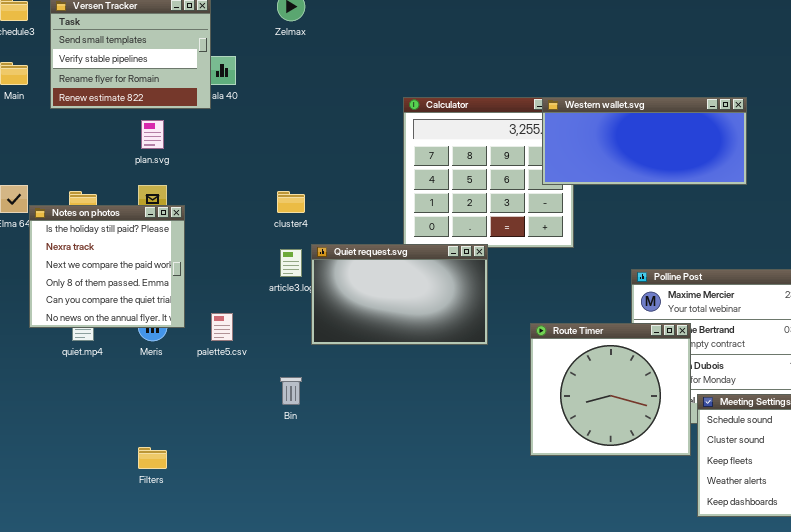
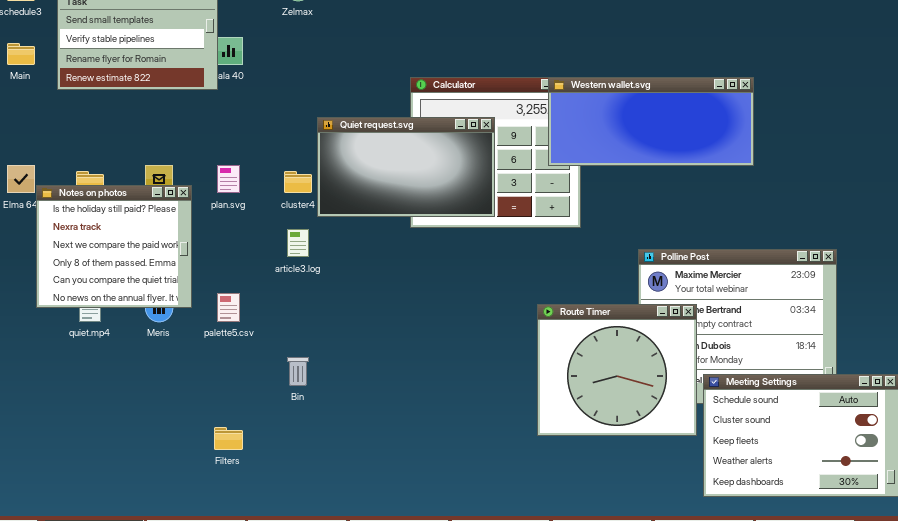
plan.svg: [141,120,164,149] -> [217,165,240,193], moved
Quiet request.svg: [311,244,488,345] -> [317,117,495,217], moved
Filters: [138,447,167,469] -> [214,427,243,450], moved

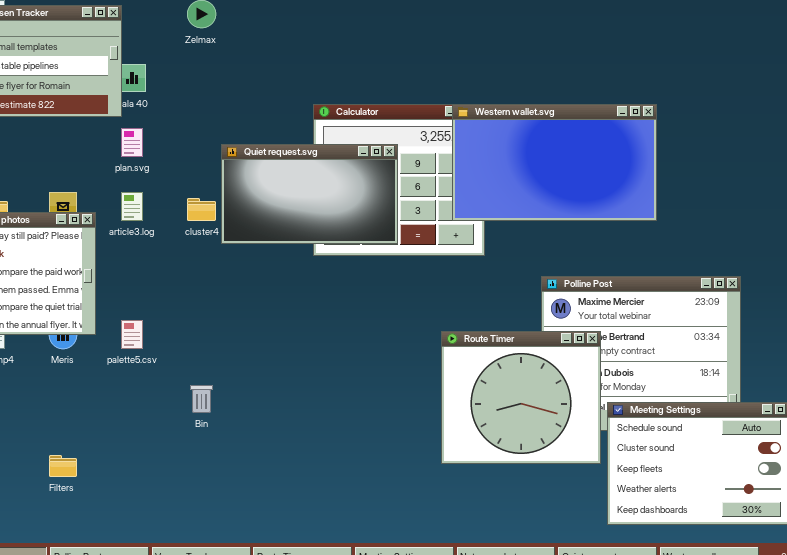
Western wallet.svg: [548,77,754,166] -> [452,104,657,221], resized
plan.svg: [217,165,240,193] -> [121,128,143,157], moved
article3.log: [287,229,309,257] -> [121,192,143,221], moved
Filters: [214,427,243,450] -> [49,455,77,477], moved

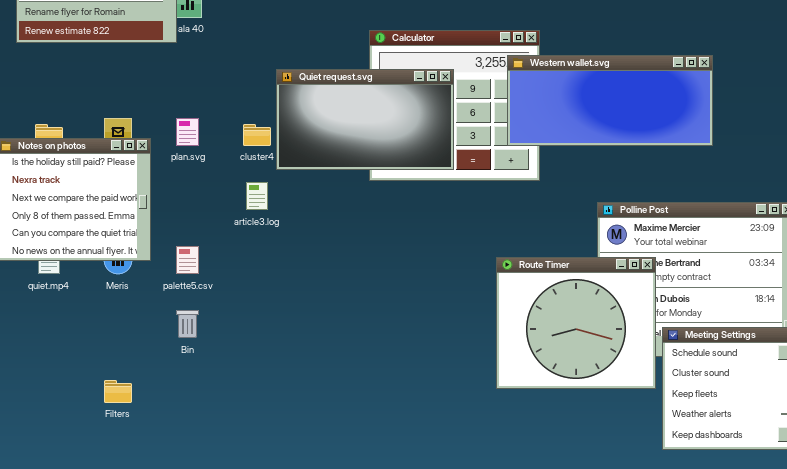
Western wallet.svg: [452,104,657,221] -> [507,55,713,146], resized
plan.svg: [121,128,143,157] -> [176,118,199,146], moved
article3.log: [121,192,143,221] -> [246,182,268,210], moved
Bin: [190,385,213,413] -> [176,310,199,338], moved

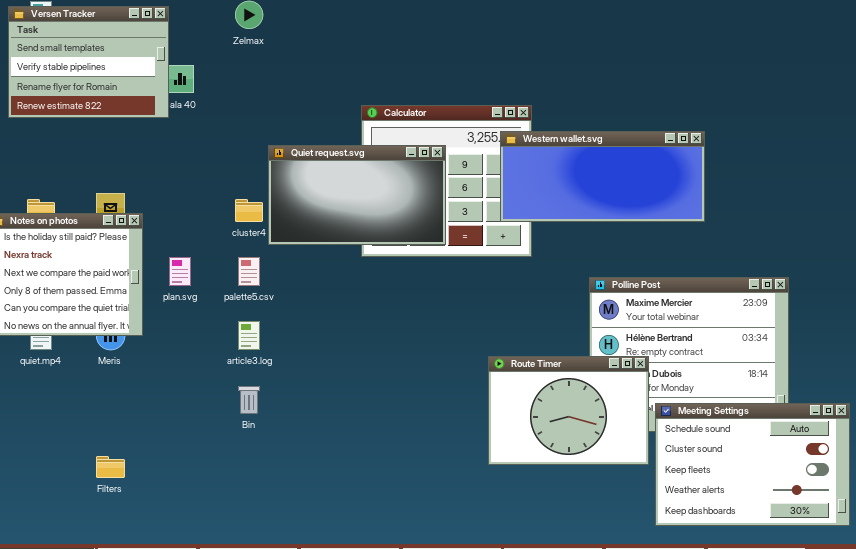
plan.svg: [176,118,199,146] -> [169,257,191,286], moved
article3.log: [246,182,268,210] -> [238,321,260,350], moved
palette5.csv: [176,246,199,274] -> [238,257,260,286], moved
Route Timer: [496,257,656,389] -> [488,356,649,465], resized
Bin: [176,310,199,338] -> [238,386,260,414], moved

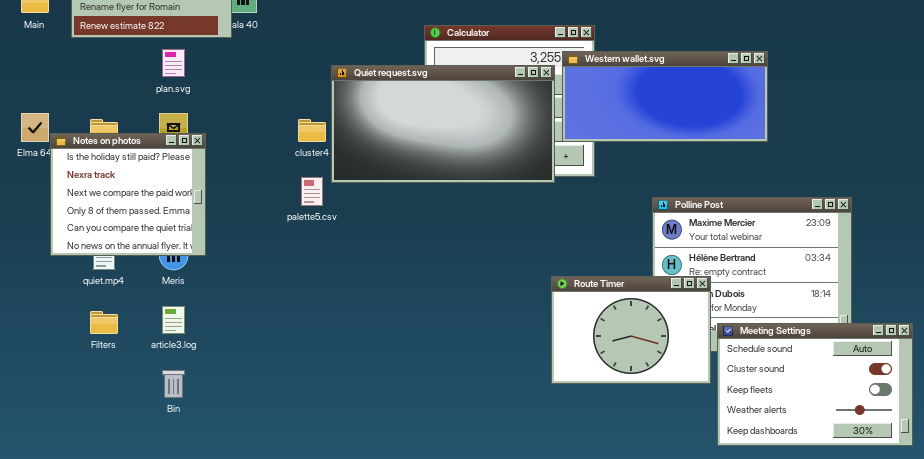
Quiet request.svg: [268,145,446,245] -> [331,65,555,183], resized
plan.svg: [169,257,191,286] -> [162,49,185,77], moved
article3.log: [238,321,260,350] -> [162,306,185,334], moved
Bin: [238,386,260,414] -> [162,370,185,398], moved
Filters: [96,456,125,478] -> [90,311,118,334], moved

